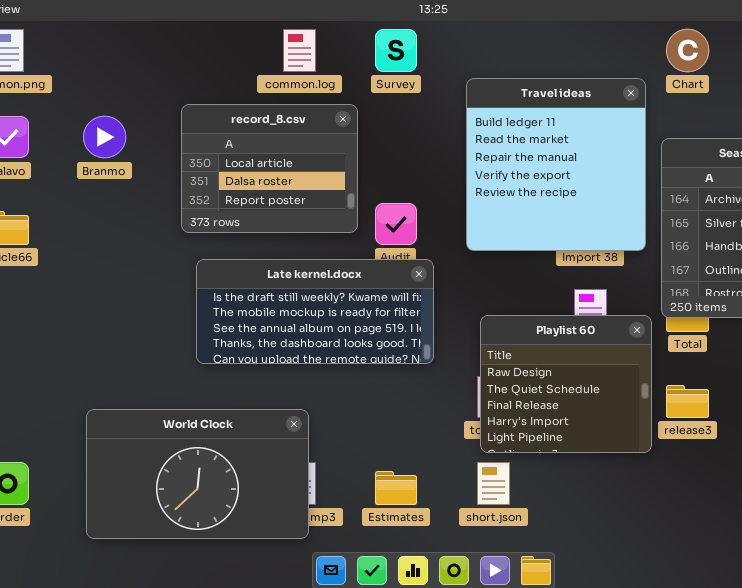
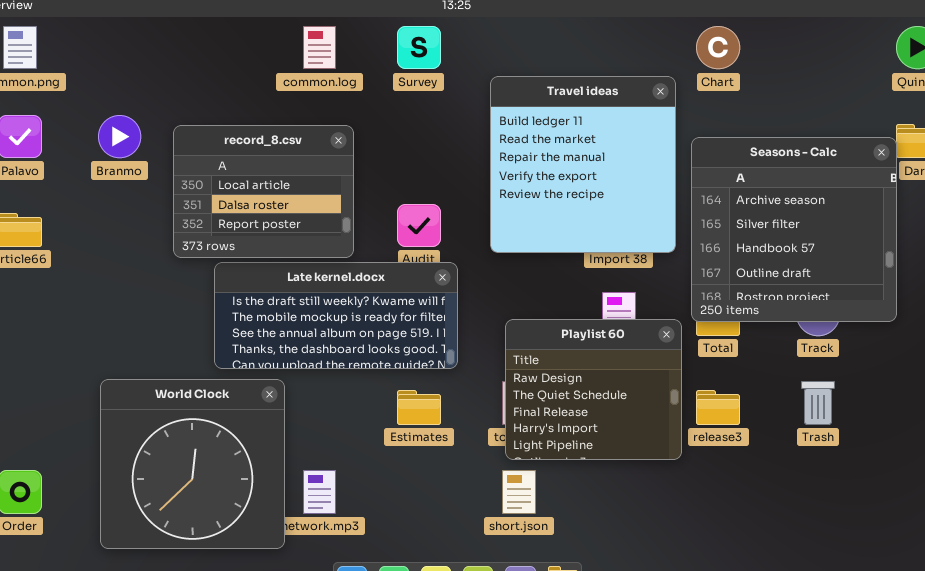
record_8.csv: [181,104,358,233] -> [173,125,354,258], moved
World Clock: [86,409,309,539] -> [100,379,285,549], resized
Estimates: [375,471,417,505] -> [397,390,441,425], moved

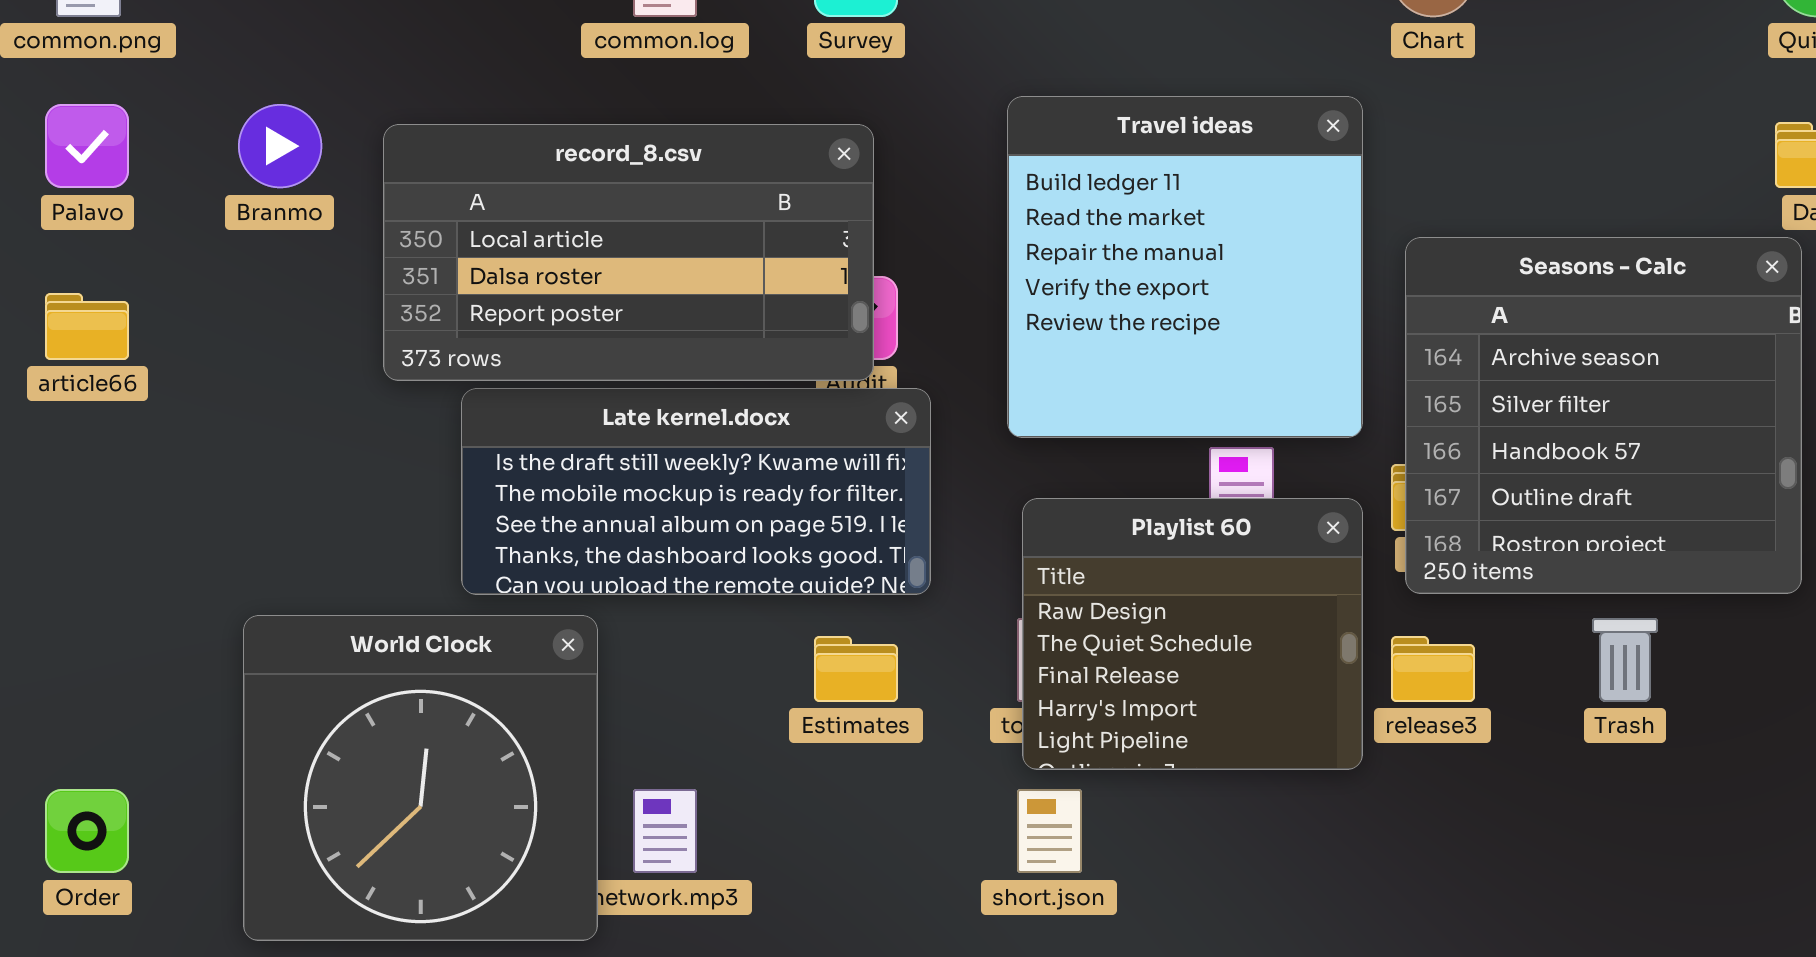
Travel ideas: [490,76,676,253] -> [1007,96,1363,438], moved
record_8.csv: [173,125,354,258] -> [383,124,874,381], resized
Seasons - Calc: [691,137,897,322] -> [1405,237,1802,594], moved

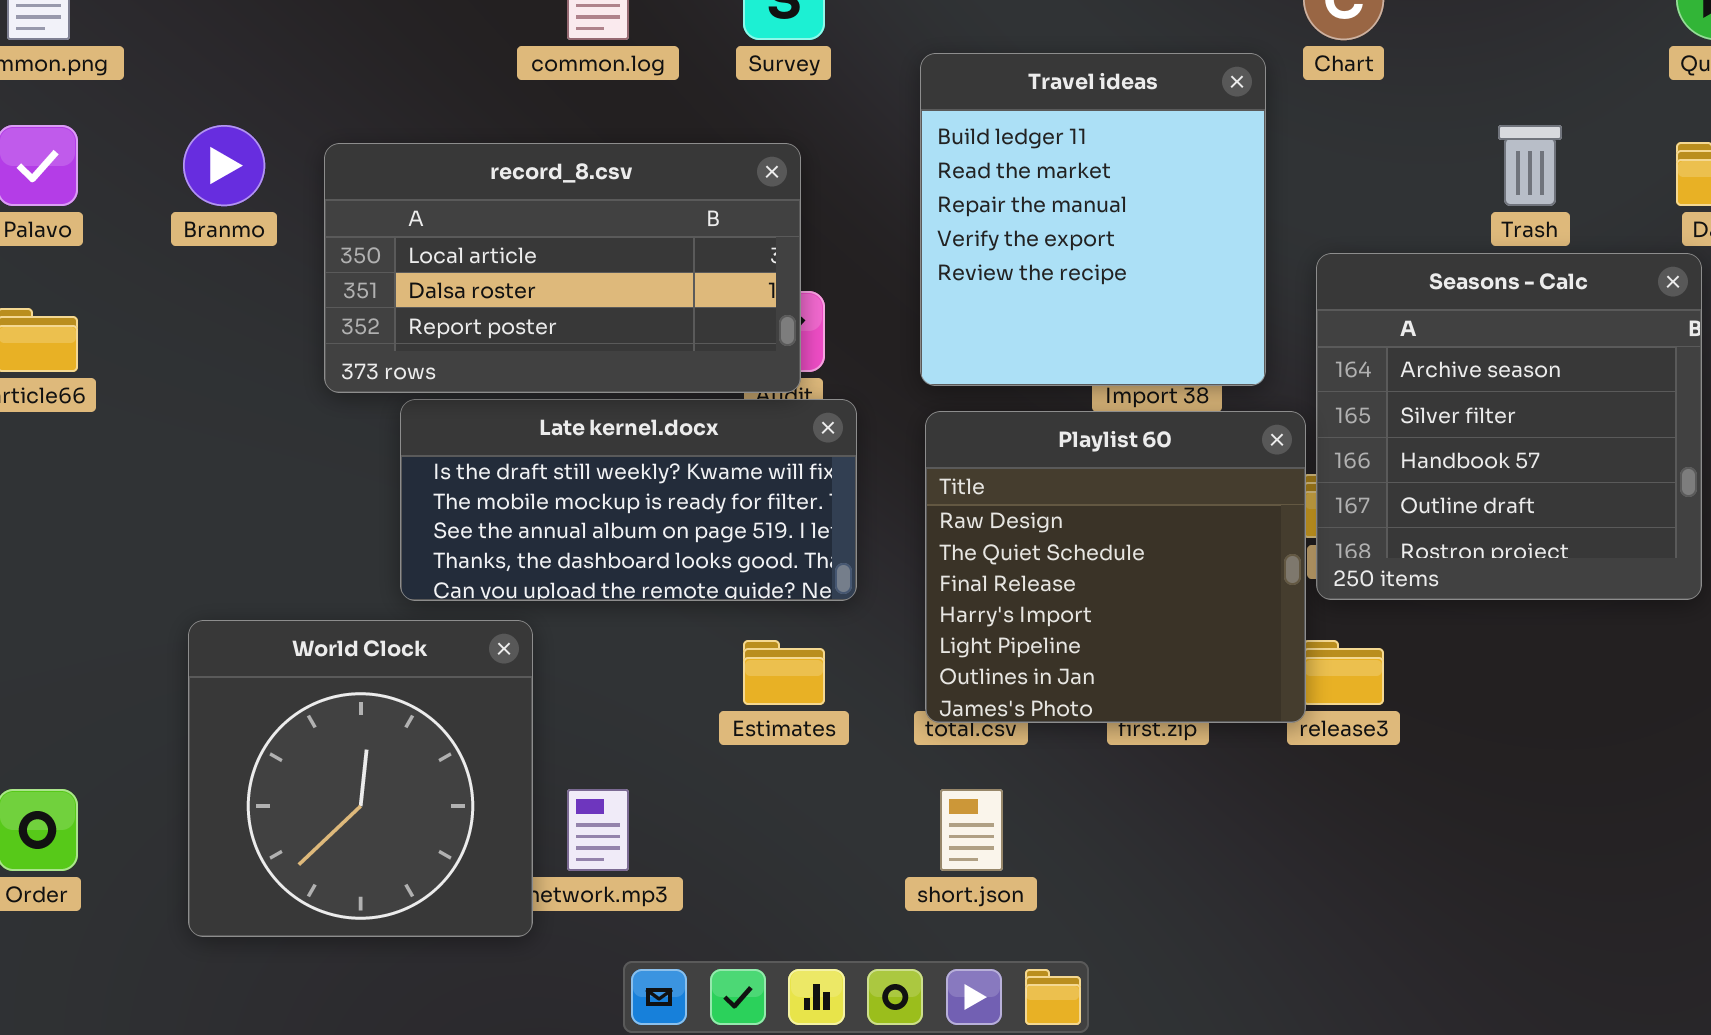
Travel ideas: [1007,96,1363,438] -> [920,53,1266,386], moved
Playlist 60: [1022,498,1363,770] -> [925,411,1306,723], moved, resized
Trash: [1592,618,1658,702] -> [1498,125,1562,206], moved

